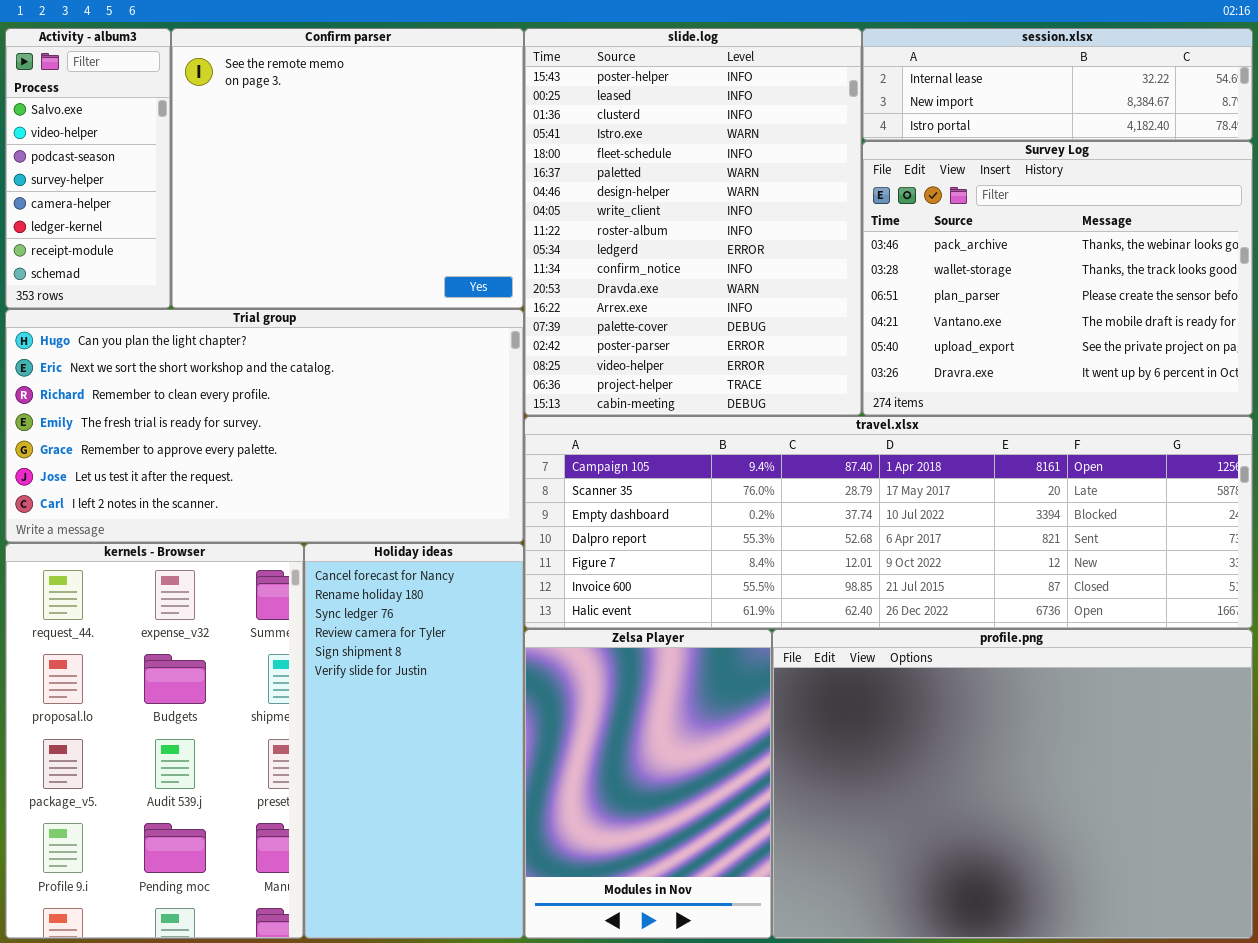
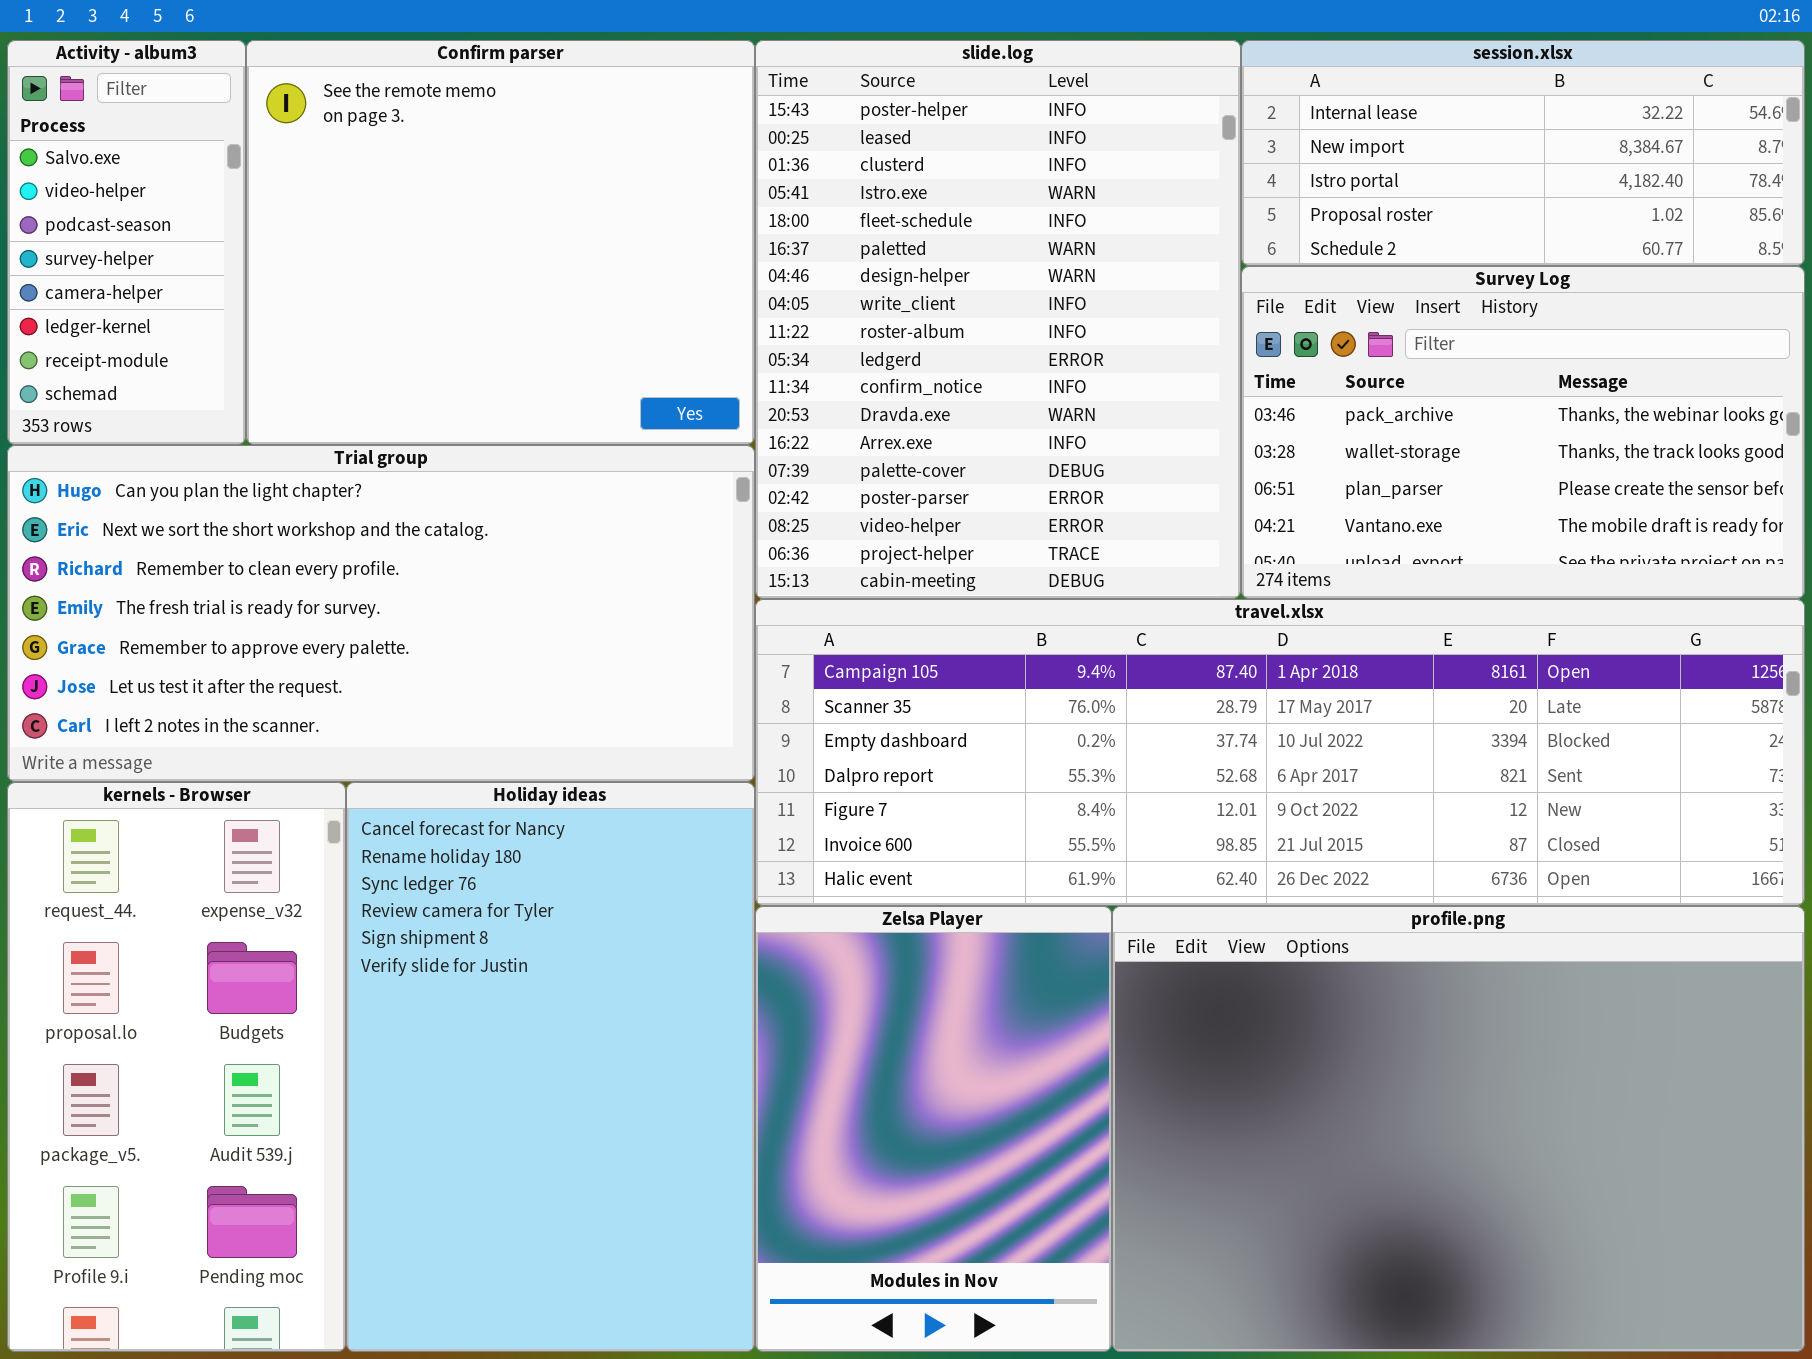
session.xlsx: [862,28,1253,141] -> [1241,40,1805,266], resized
Survey Log: [862,141,1253,416] -> [1241,266,1805,599], resized
kernels - Browser: [5,543,304,939] -> [7,782,346,1352], resized
Holiday ideas: [304,543,524,939] -> [346,782,755,1352], resized

